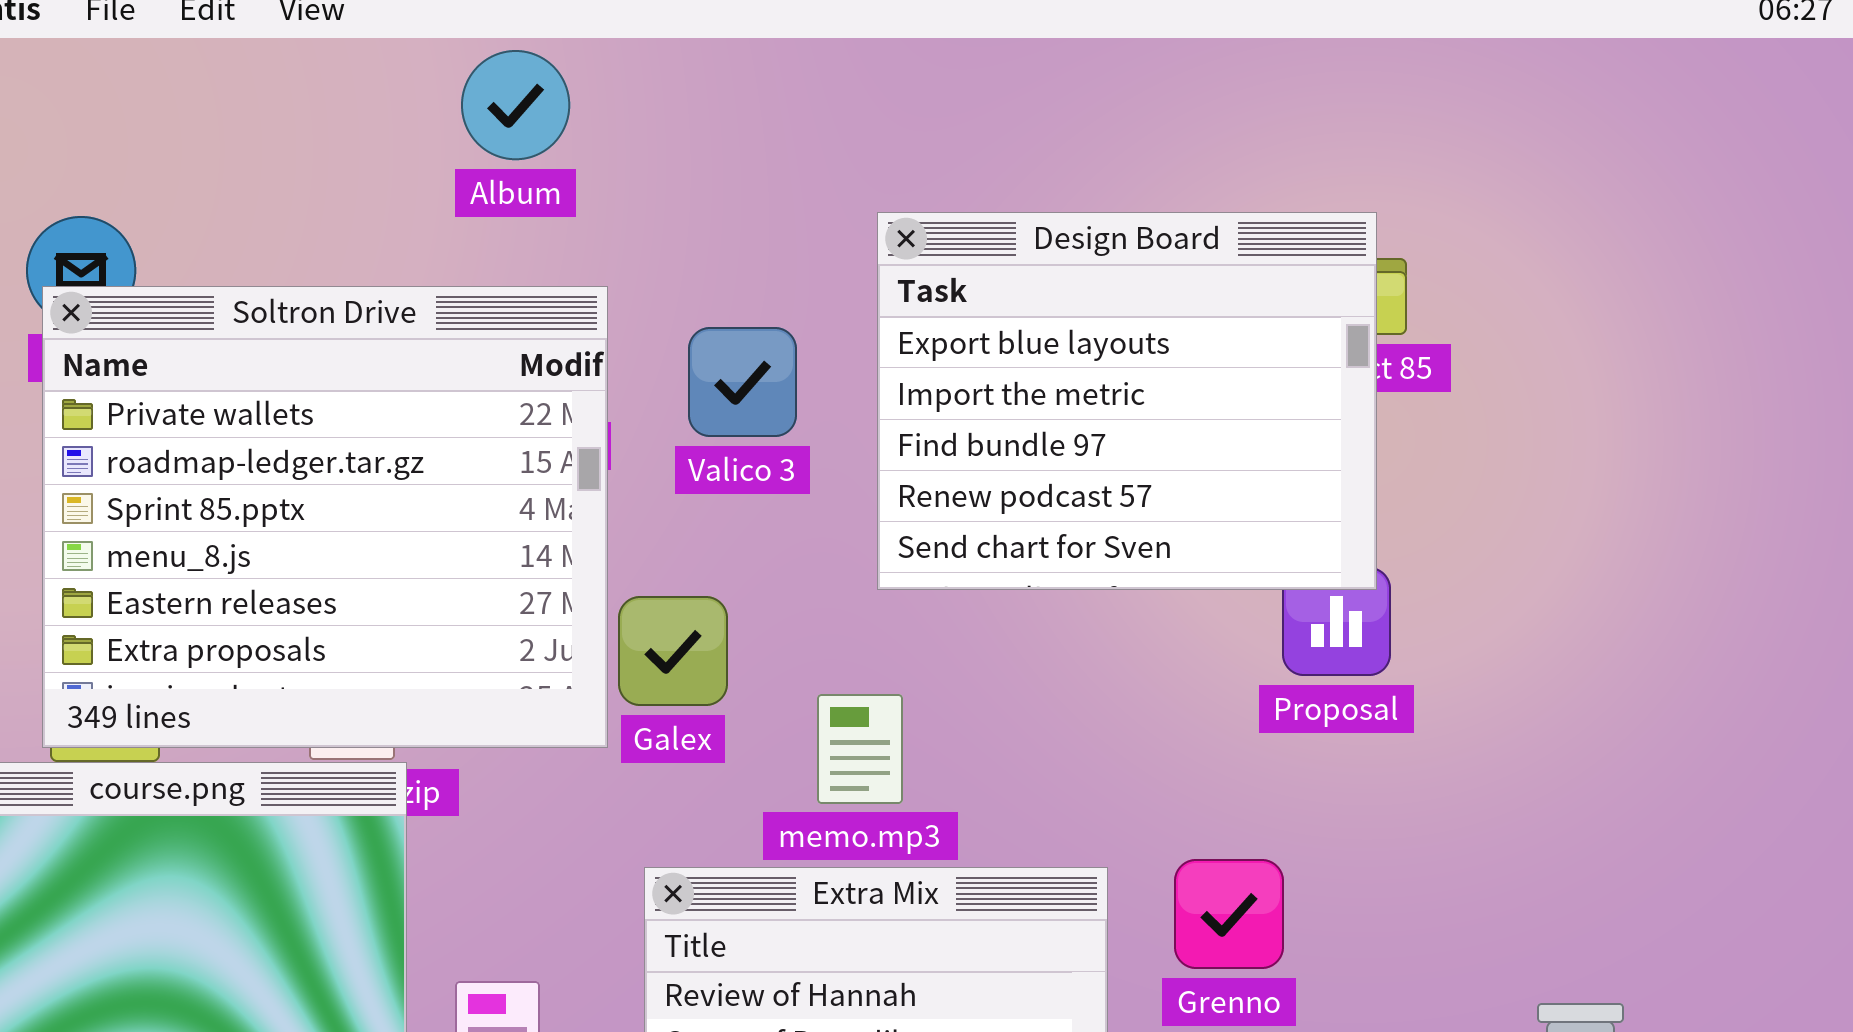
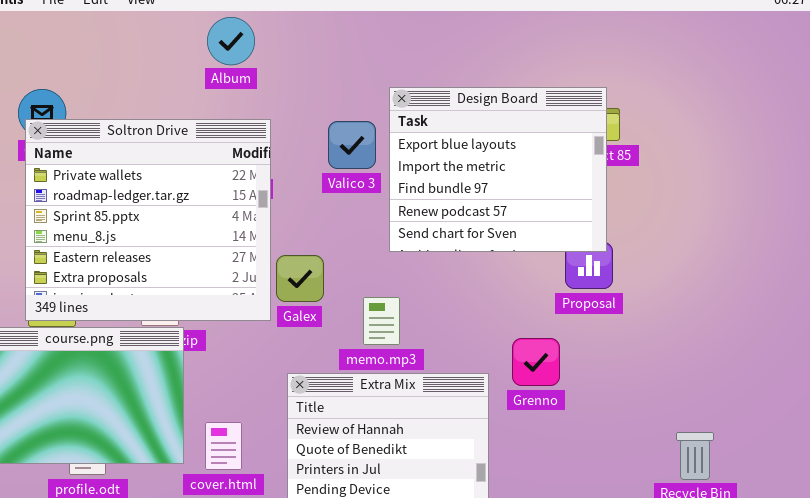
Valico 3: [688,327,797,437] -> [328,121,376,169], moved
Grenno: [1174,859,1284,969] -> [512,338,560,386], moved

